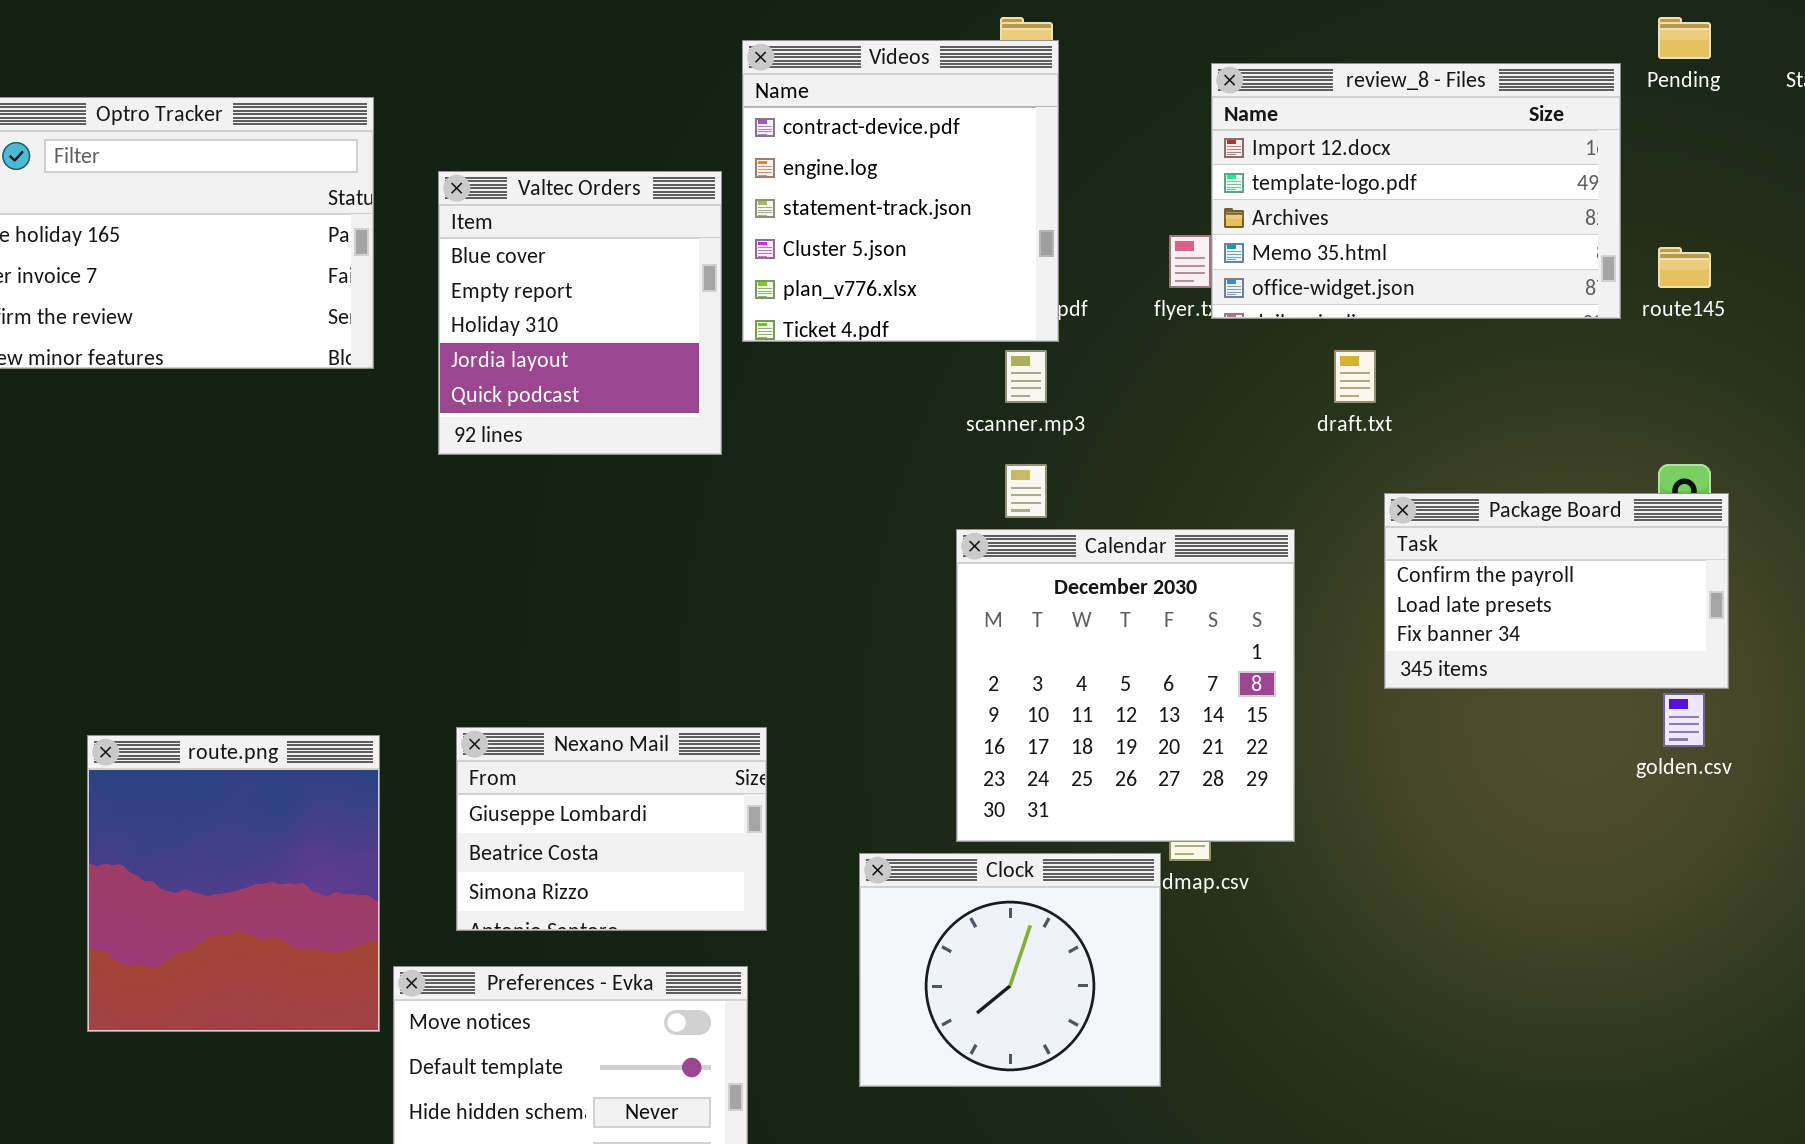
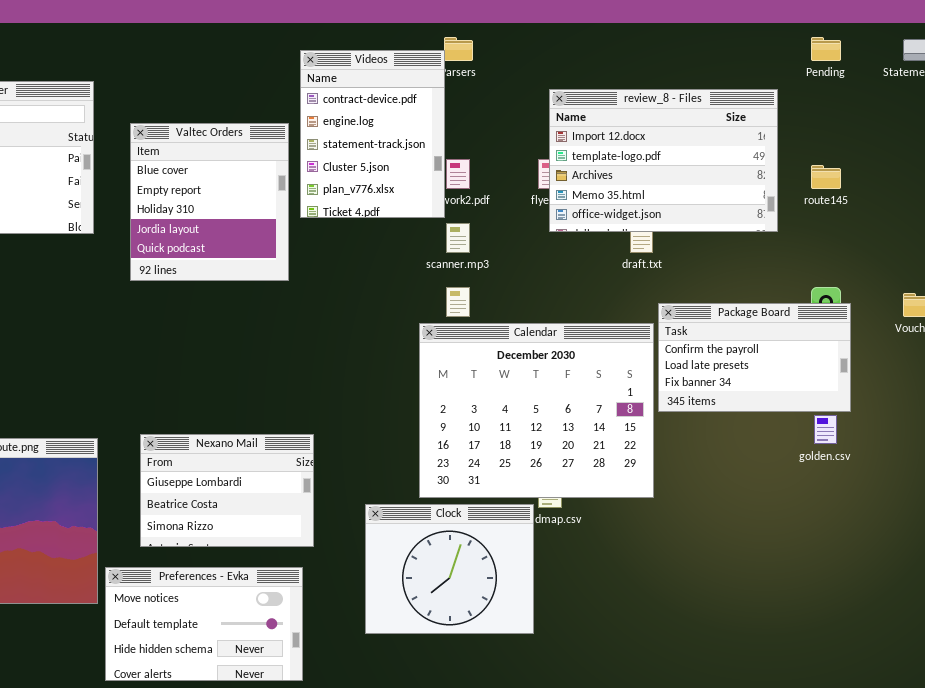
Videos: [742,40,1059,342] -> [300,50,445,218], resized
review_8 - Files: [1211,63,1621,319] -> [549,89,778,232], moved
Calendar: [956,529,1295,842] -> [419,323,654,498], resized

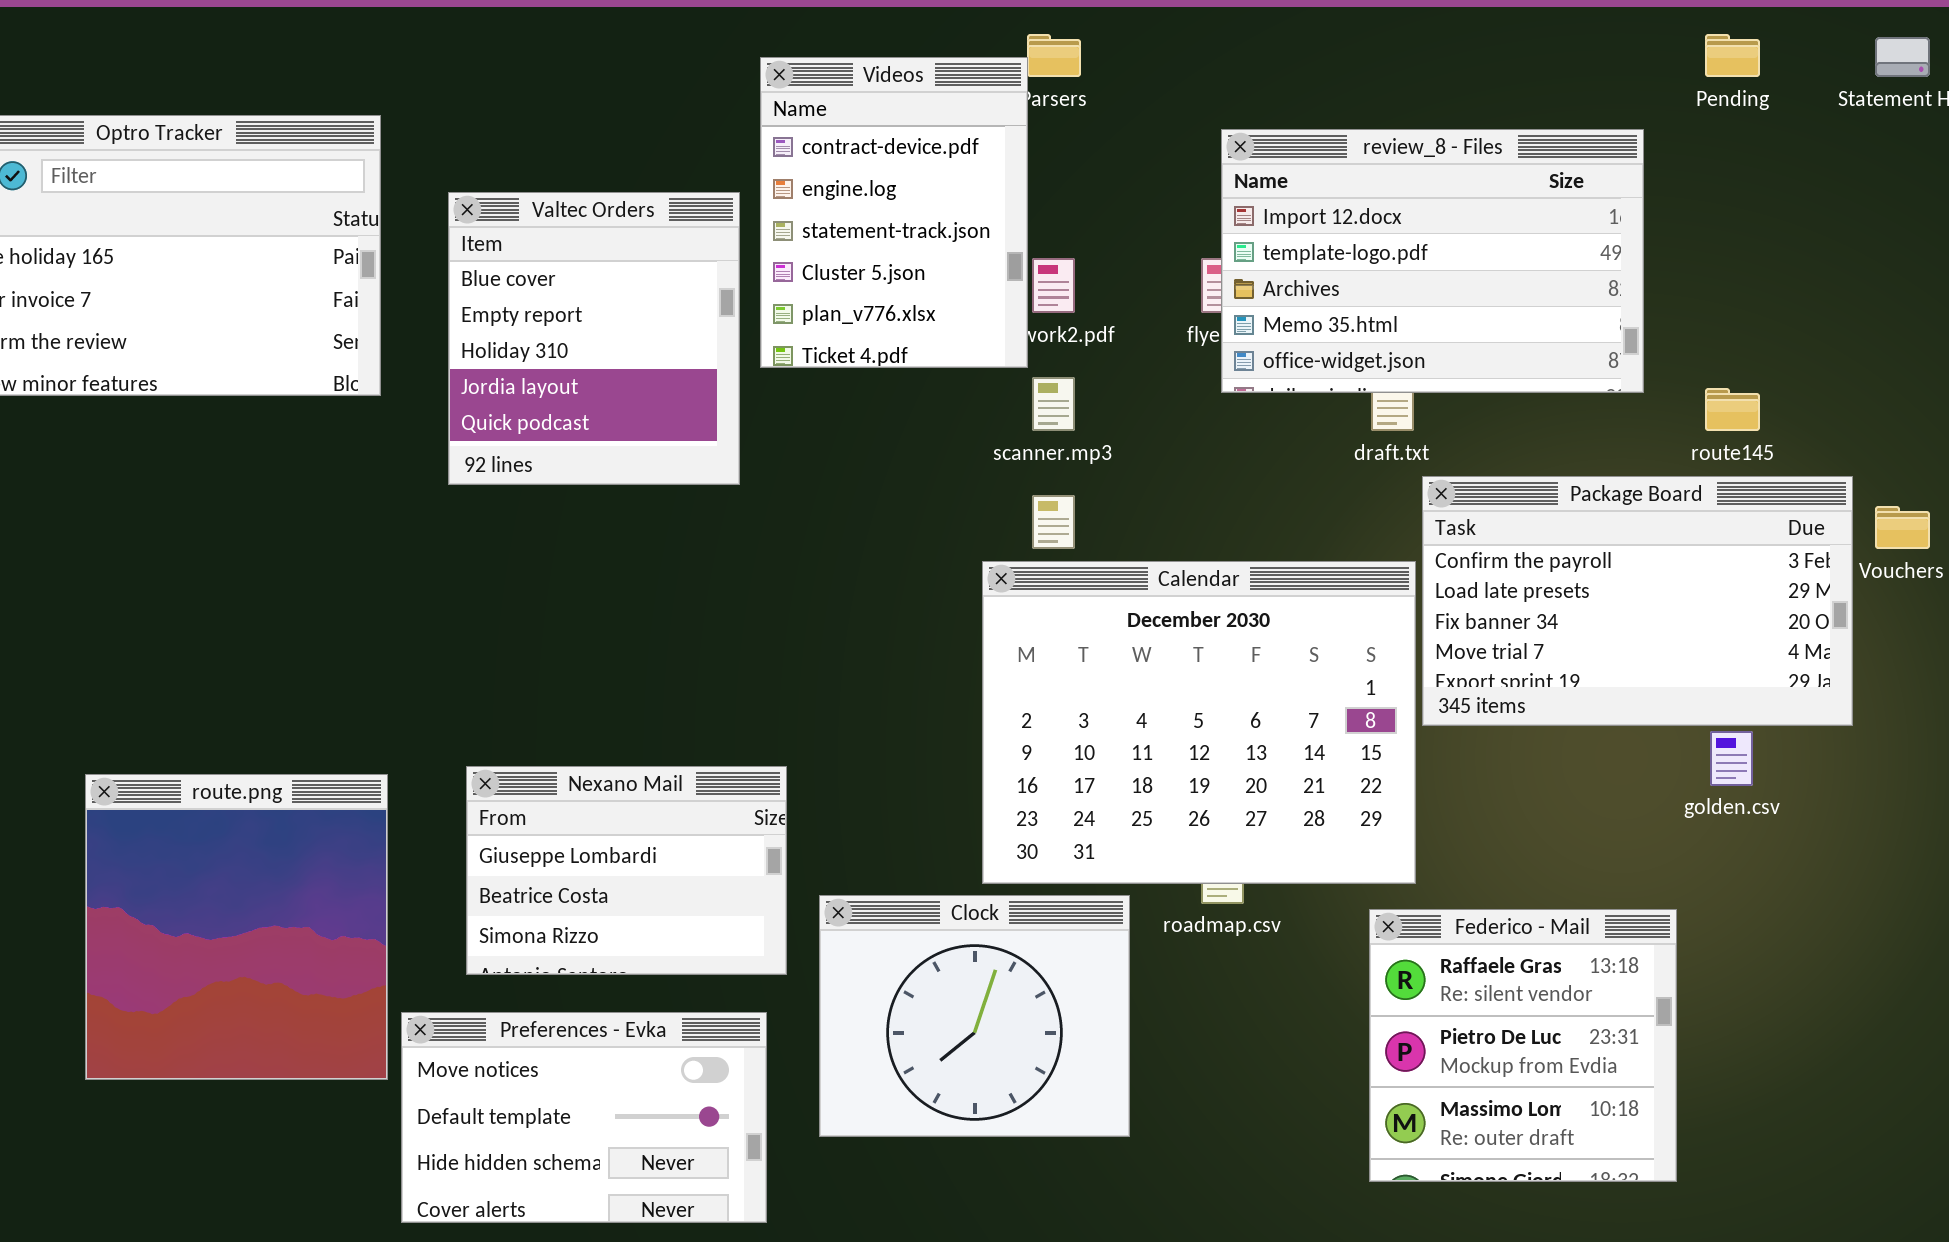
route145: [811,165,841,189] -> [1705,388,1760,431], moved
Package Board: [658,303,851,412] -> [1422,476,1853,726], resized
Clock: [365,504,534,634] -> [819,895,1130,1137], moved
Federico - Mail: none -> [1369,909,1677,1182], opened

